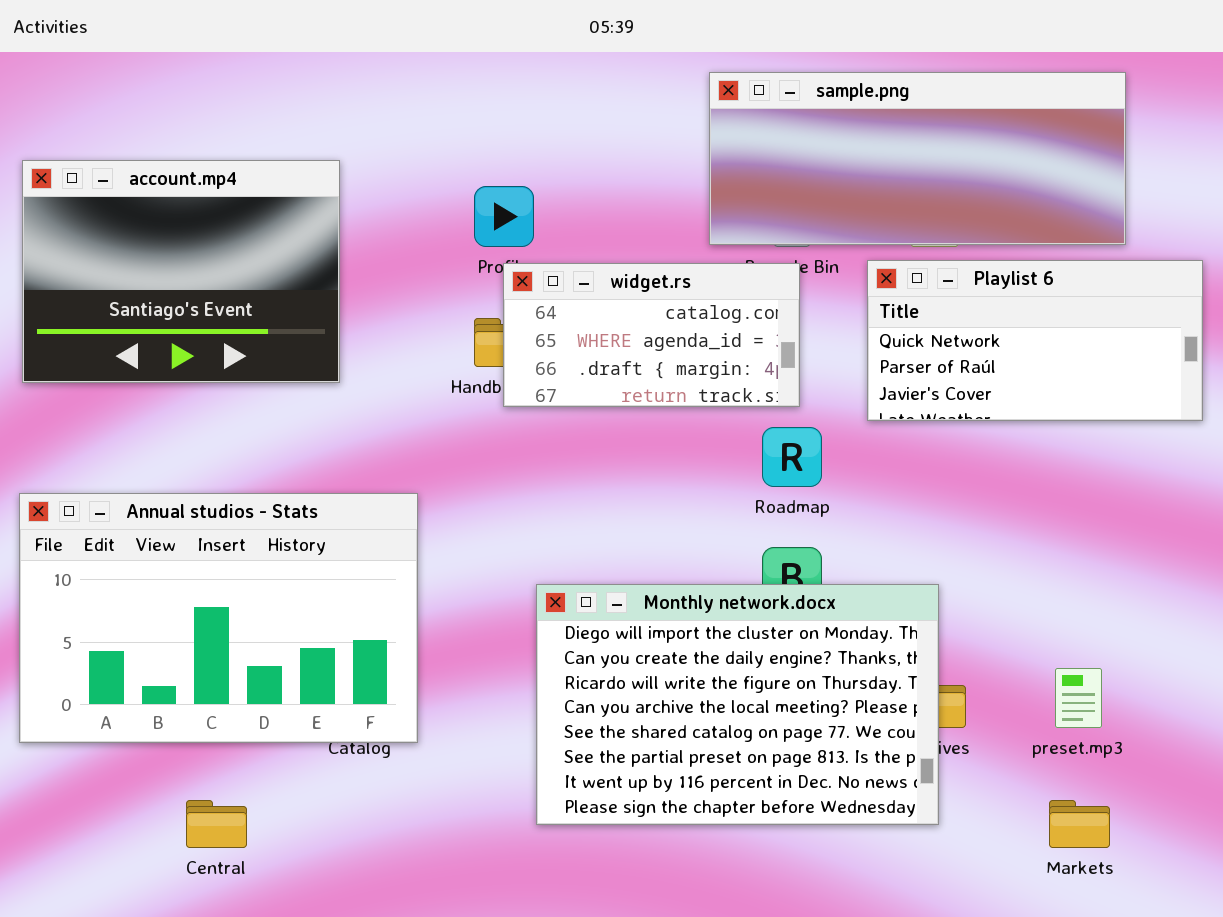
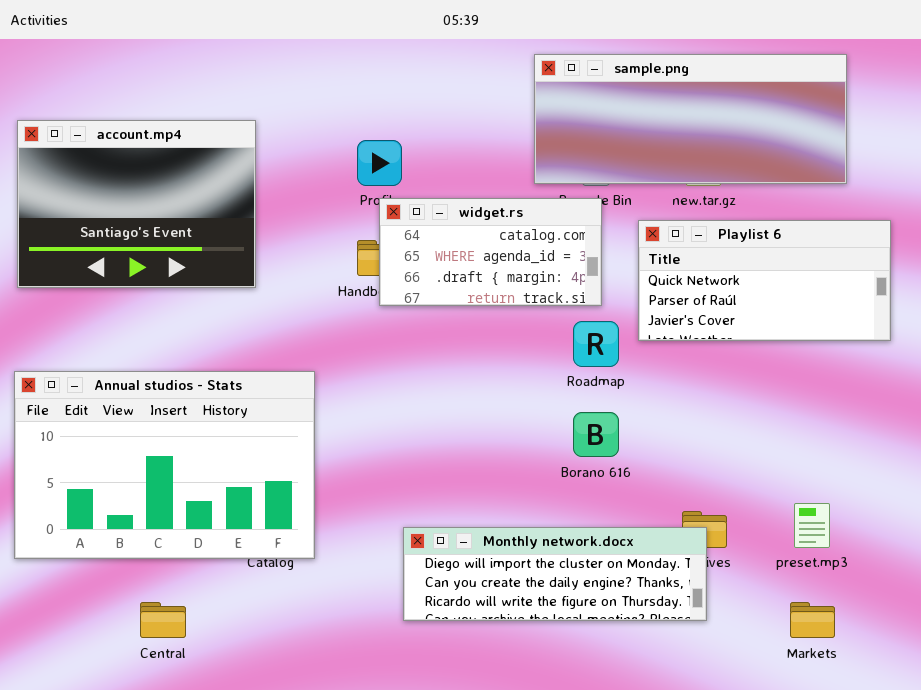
Playlist 6: [867,260,1203,421] -> [638,220,891,341], moved
Monthly network.docx: [536,584,939,825] -> [403,527,707,621], resized

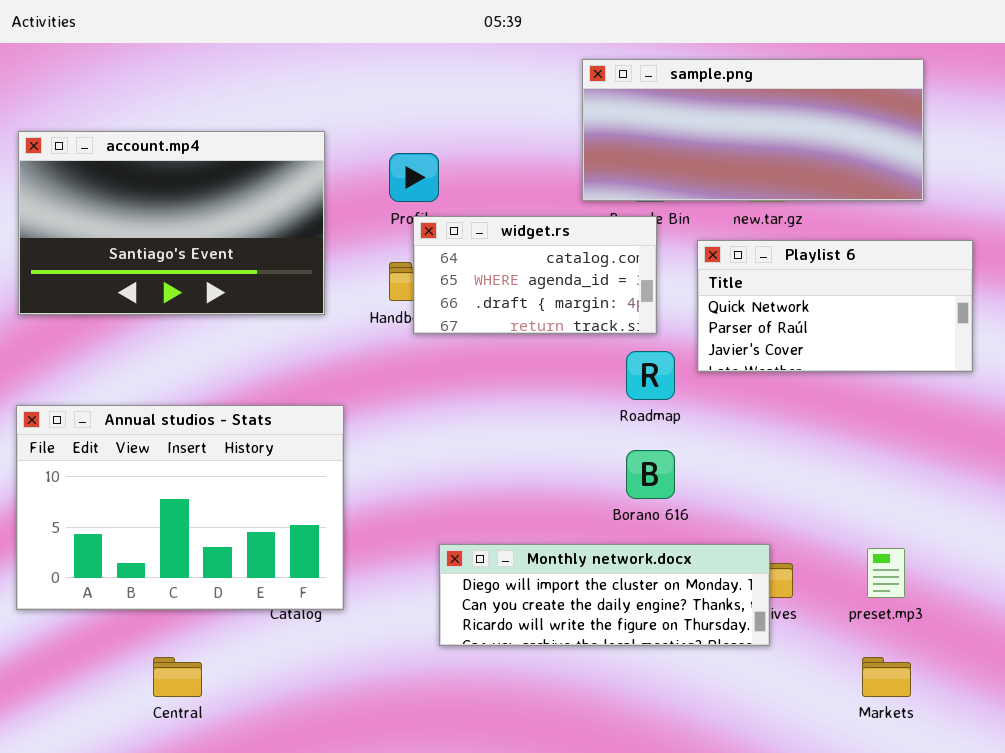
account.mp4: [17,120,256,288] -> [18,131,325,315], resized
Monthly network.docx: [403,527,707,621] -> [439,544,770,646], moved

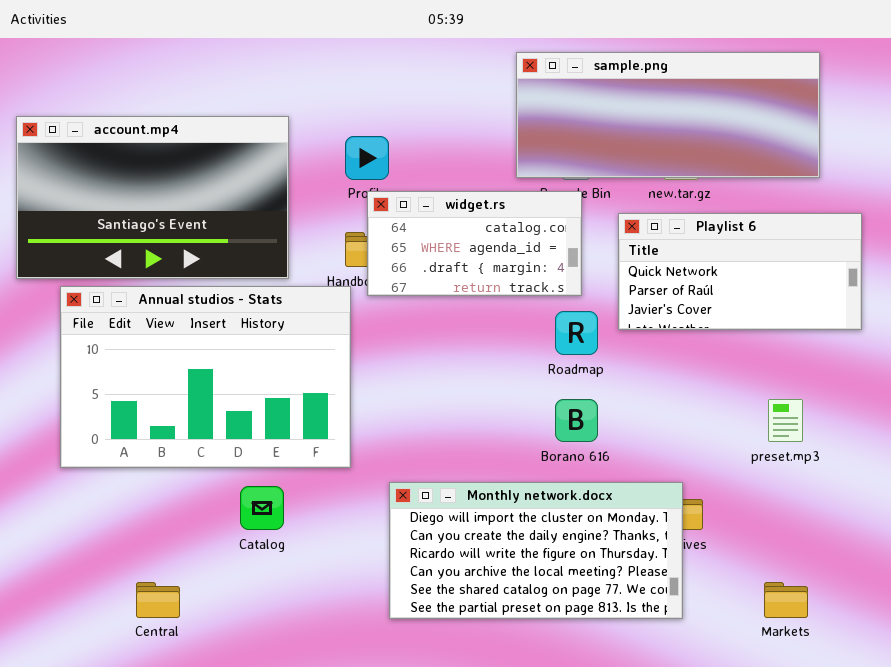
Annual studios - Stats: [16,405,344,610] -> [60,286,351,468], moved
Monthly network.docx: [439,544,770,646] -> [389,482,683,619], resized
preset.mp3: [867,548,905,598] -> [768,399,803,442], moved

